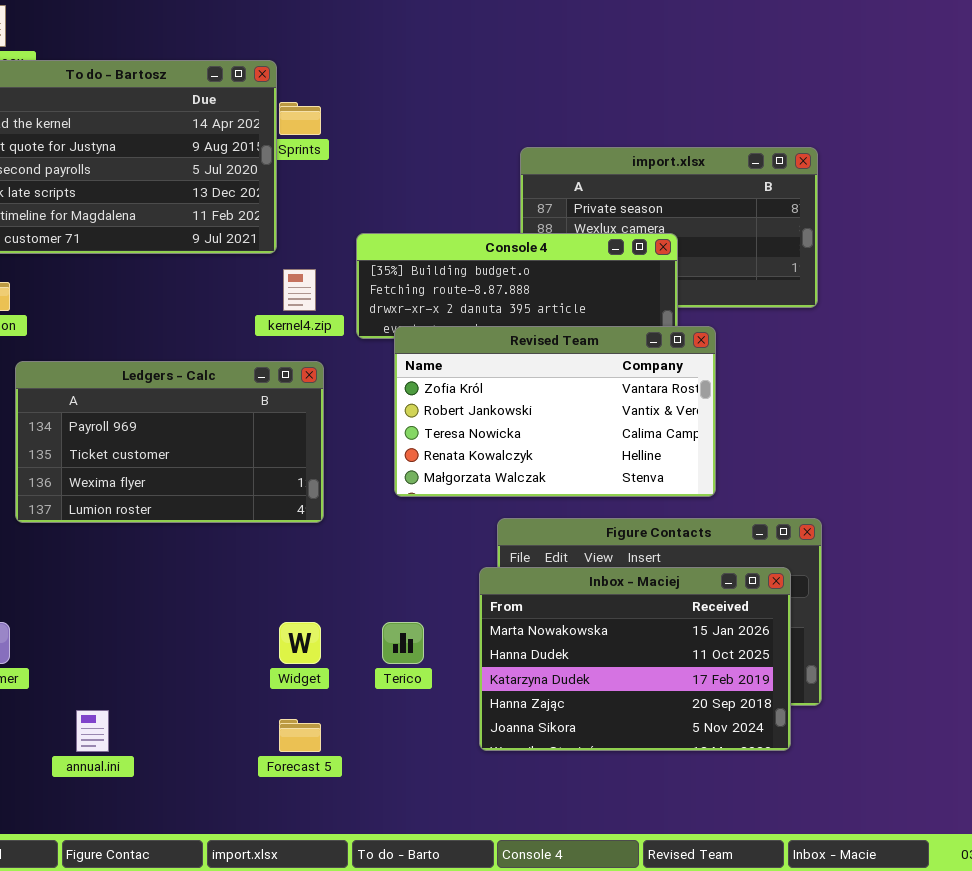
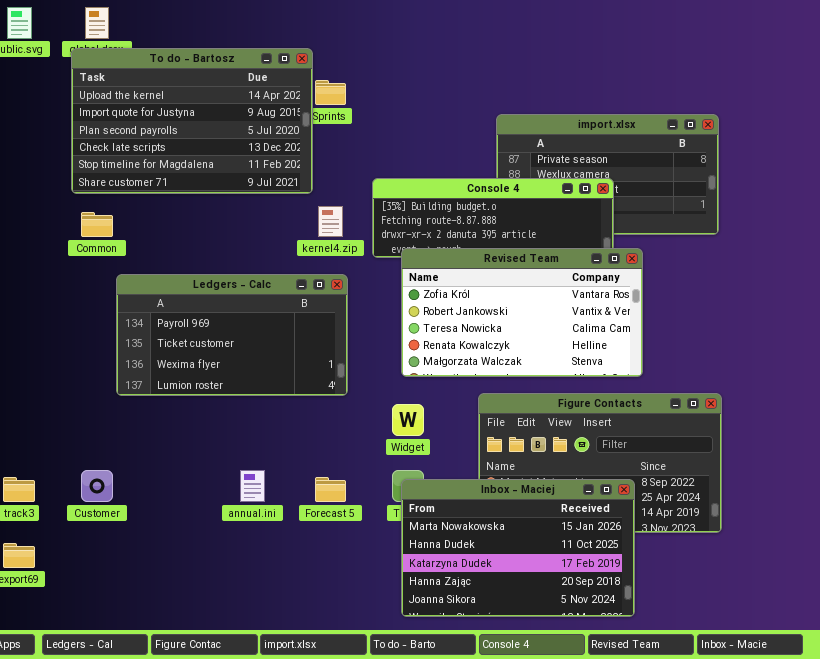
Inbox - Maciej: [479,567,791,751] -> [401,479,635,617], moved
Widget: [279,622,321,664] -> [392,404,424,436], moved
annual.ini: [76,710,109,752] -> [240,470,265,502], moved
Forecast 5: [279,719,321,752] -> [315,477,346,502], moved

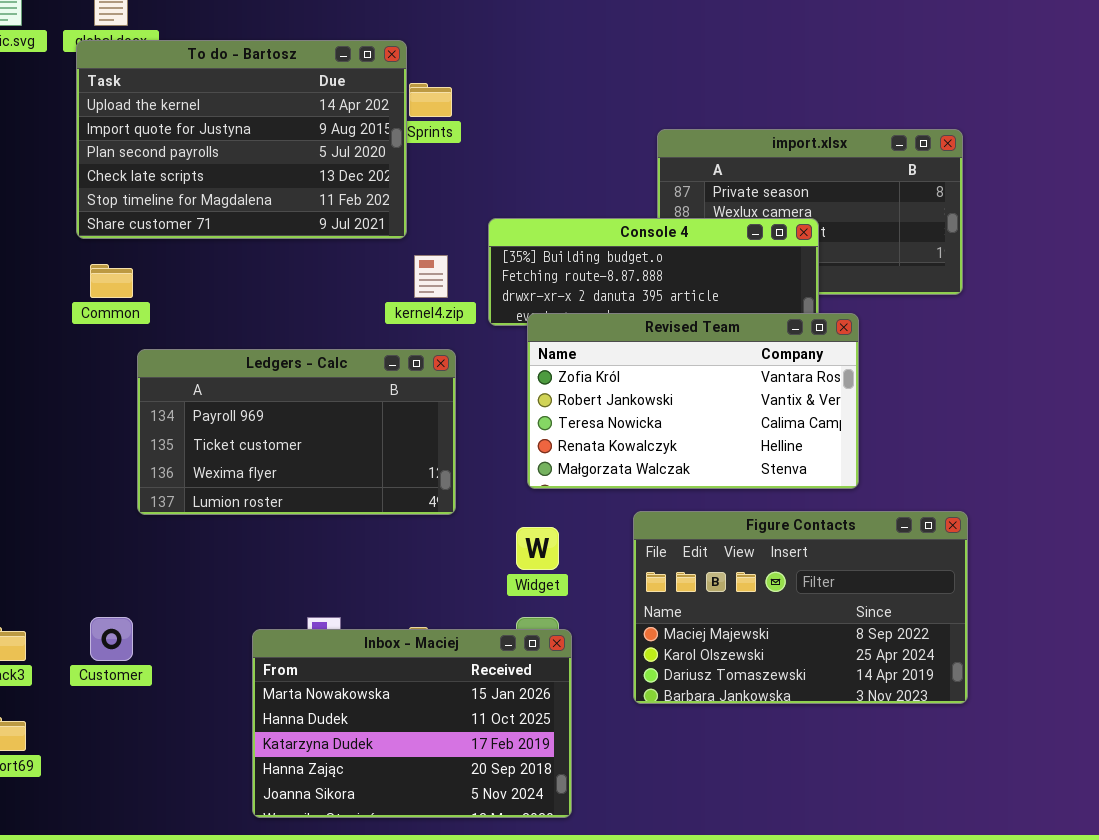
Inbox - Maciej: [401,479,635,617] -> [252,629,572,818], moved

